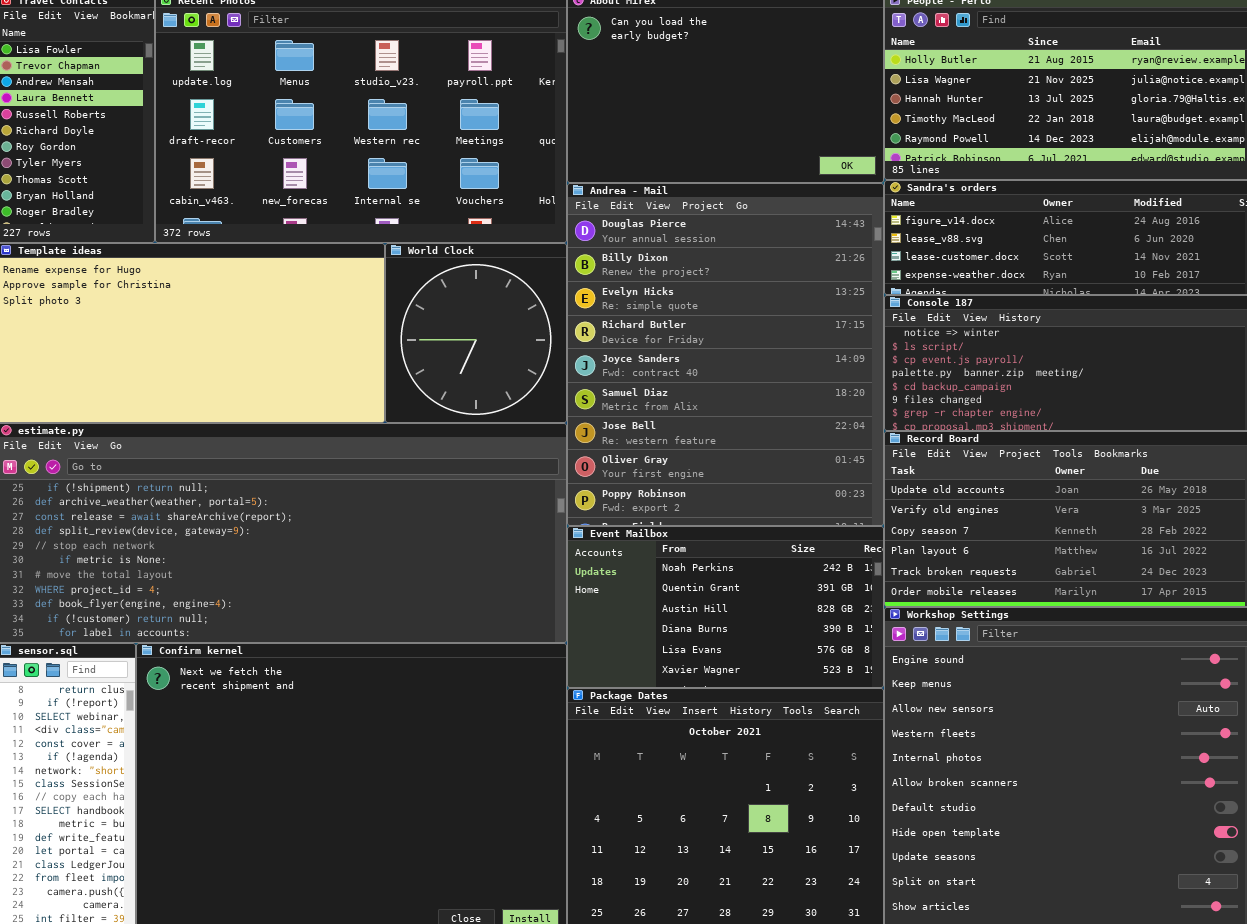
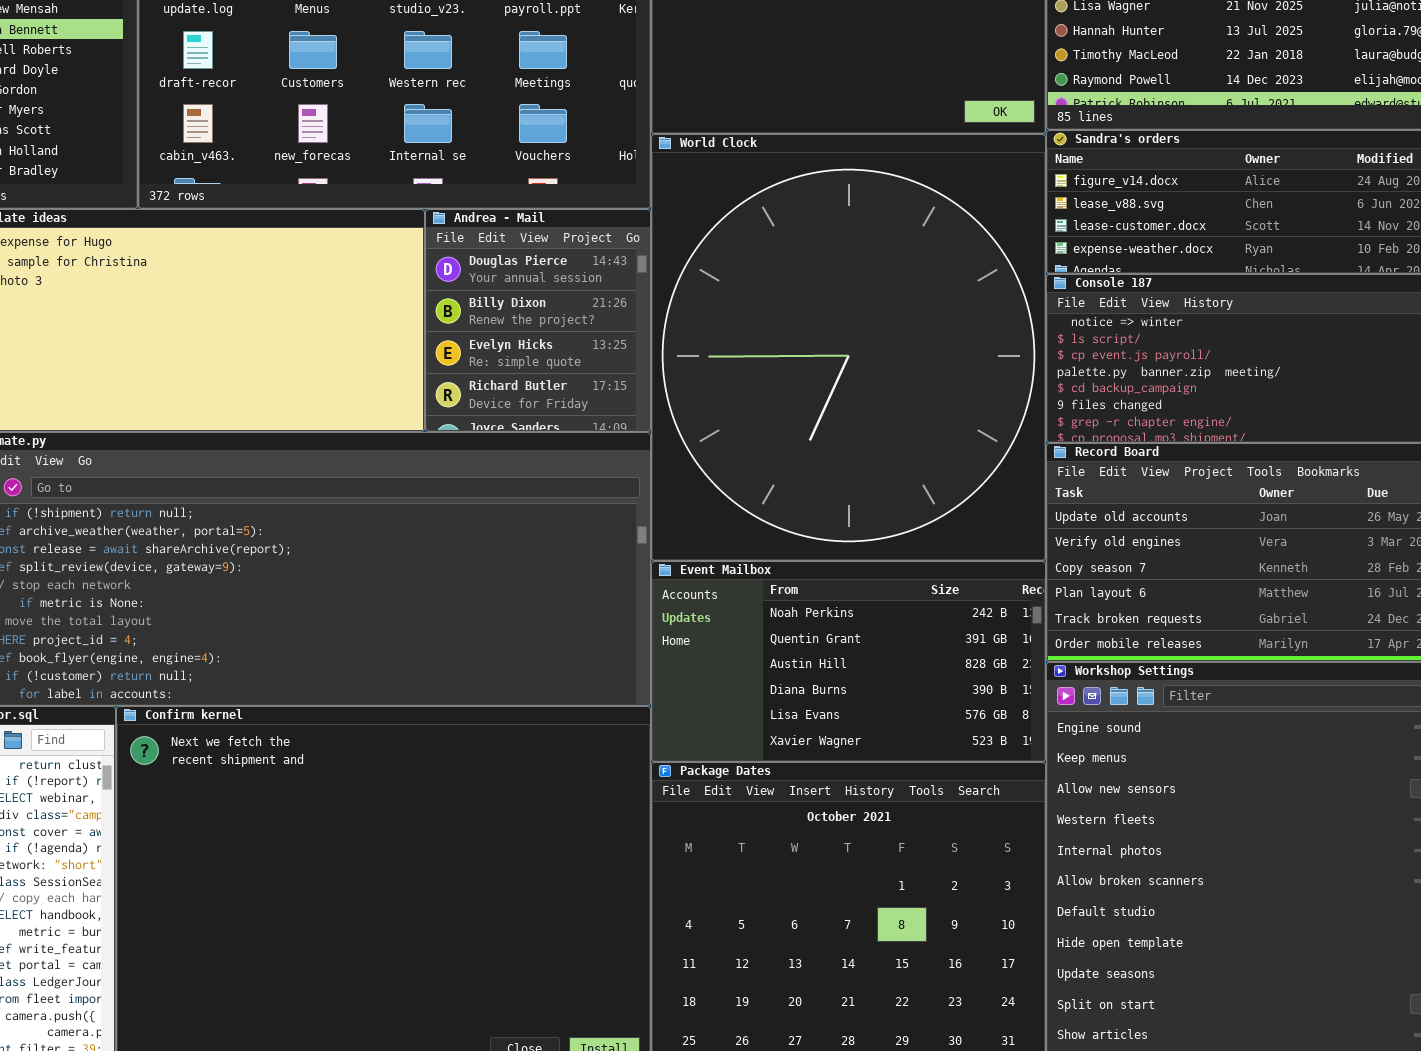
Andrea - Mail: [567,183,884,526] -> [425,209,651,432], moved, resized
World Clock: [385,243,567,423] -> [651,134,1046,561], moved, resized

